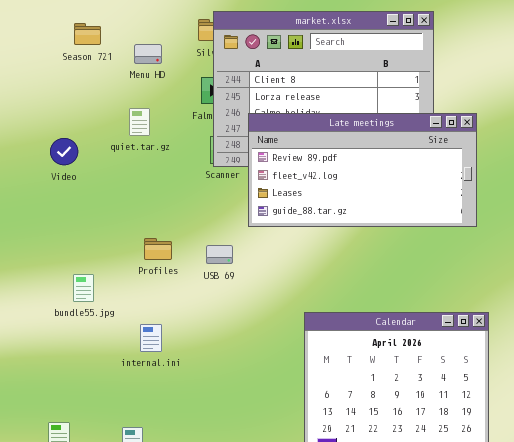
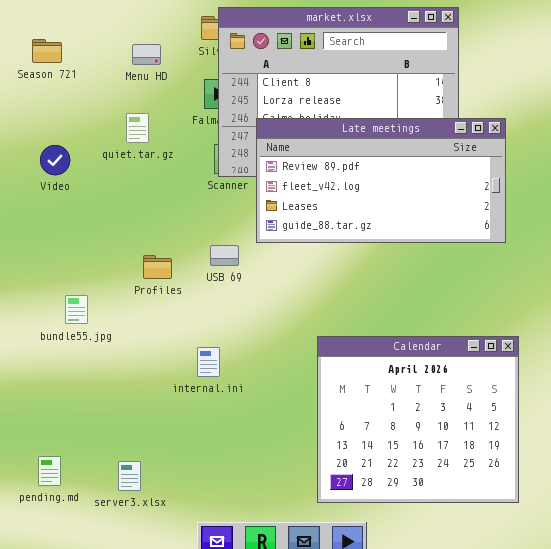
Season 721: [74,23,101,45] -> [32,39,62,63], moved
USB 69: [206,245,233,264] -> [210,245,239,266], moved
internal.ini: [140,324,162,352] -> [197,347,220,377], moved

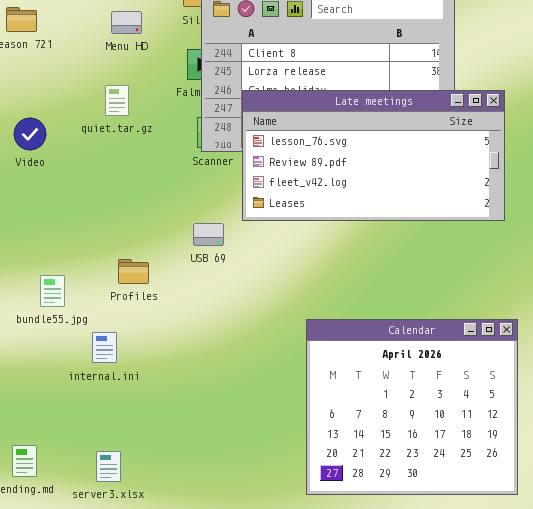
Late meetings: [256,118,506,243] -> [242,90,505,221], scrolled up 1 row
Profiles: [143,255,172,279] -> [118,259,149,284], moved
internal.ini: [197,347,220,377] -> [92,332,117,363], moved

